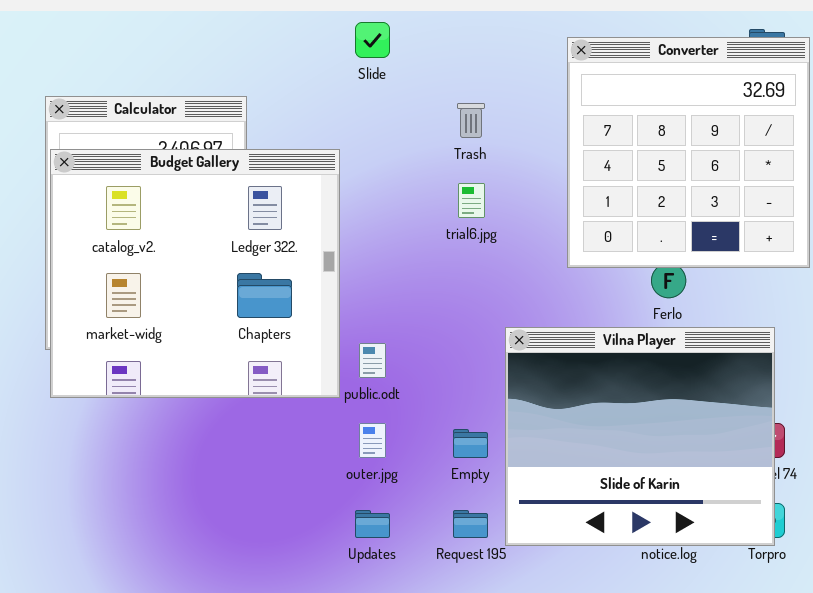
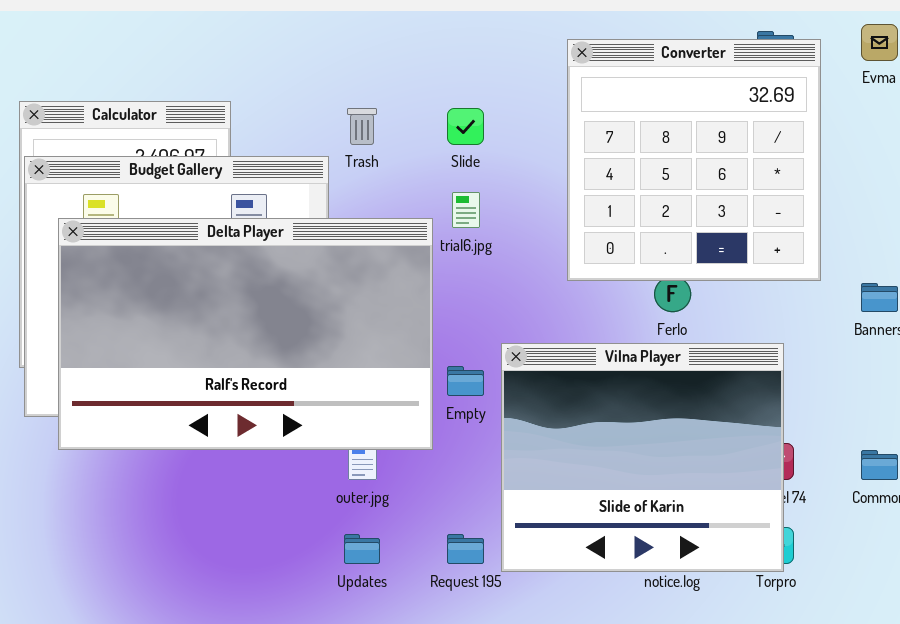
Slide: [355,22,390,58] -> [447,108,484,145], moved
Trash: [457,103,485,138] -> [347,108,377,145], moved
Delta Player: none -> [58,218,433,450], opened
Empty: [453,429,488,458] -> [447,366,484,396], moved

